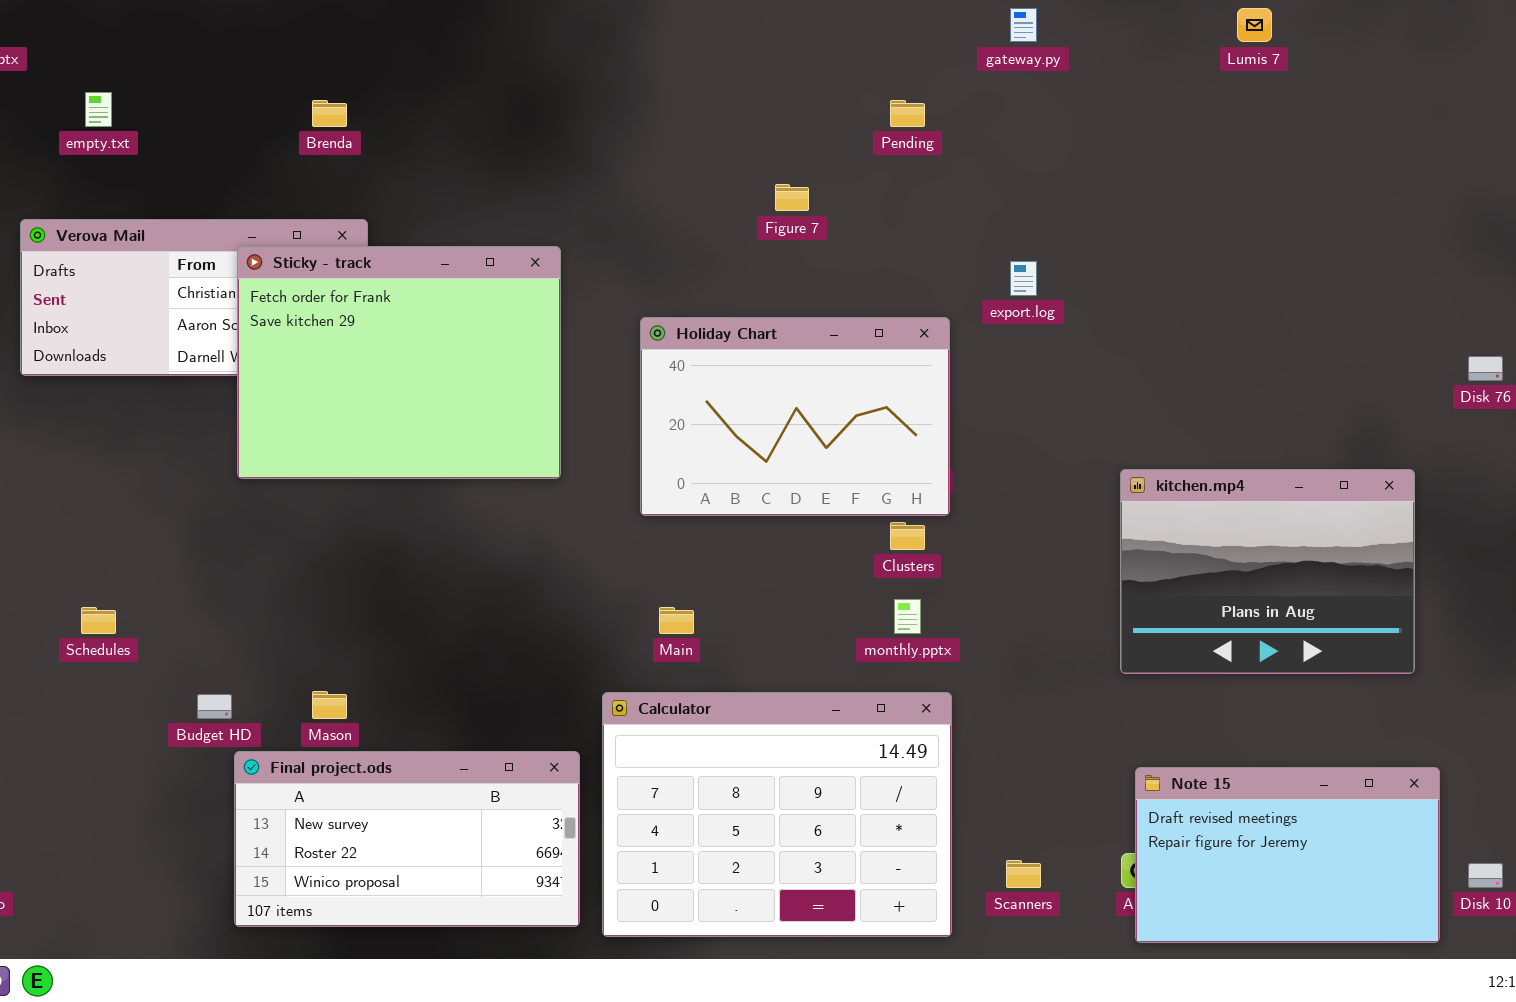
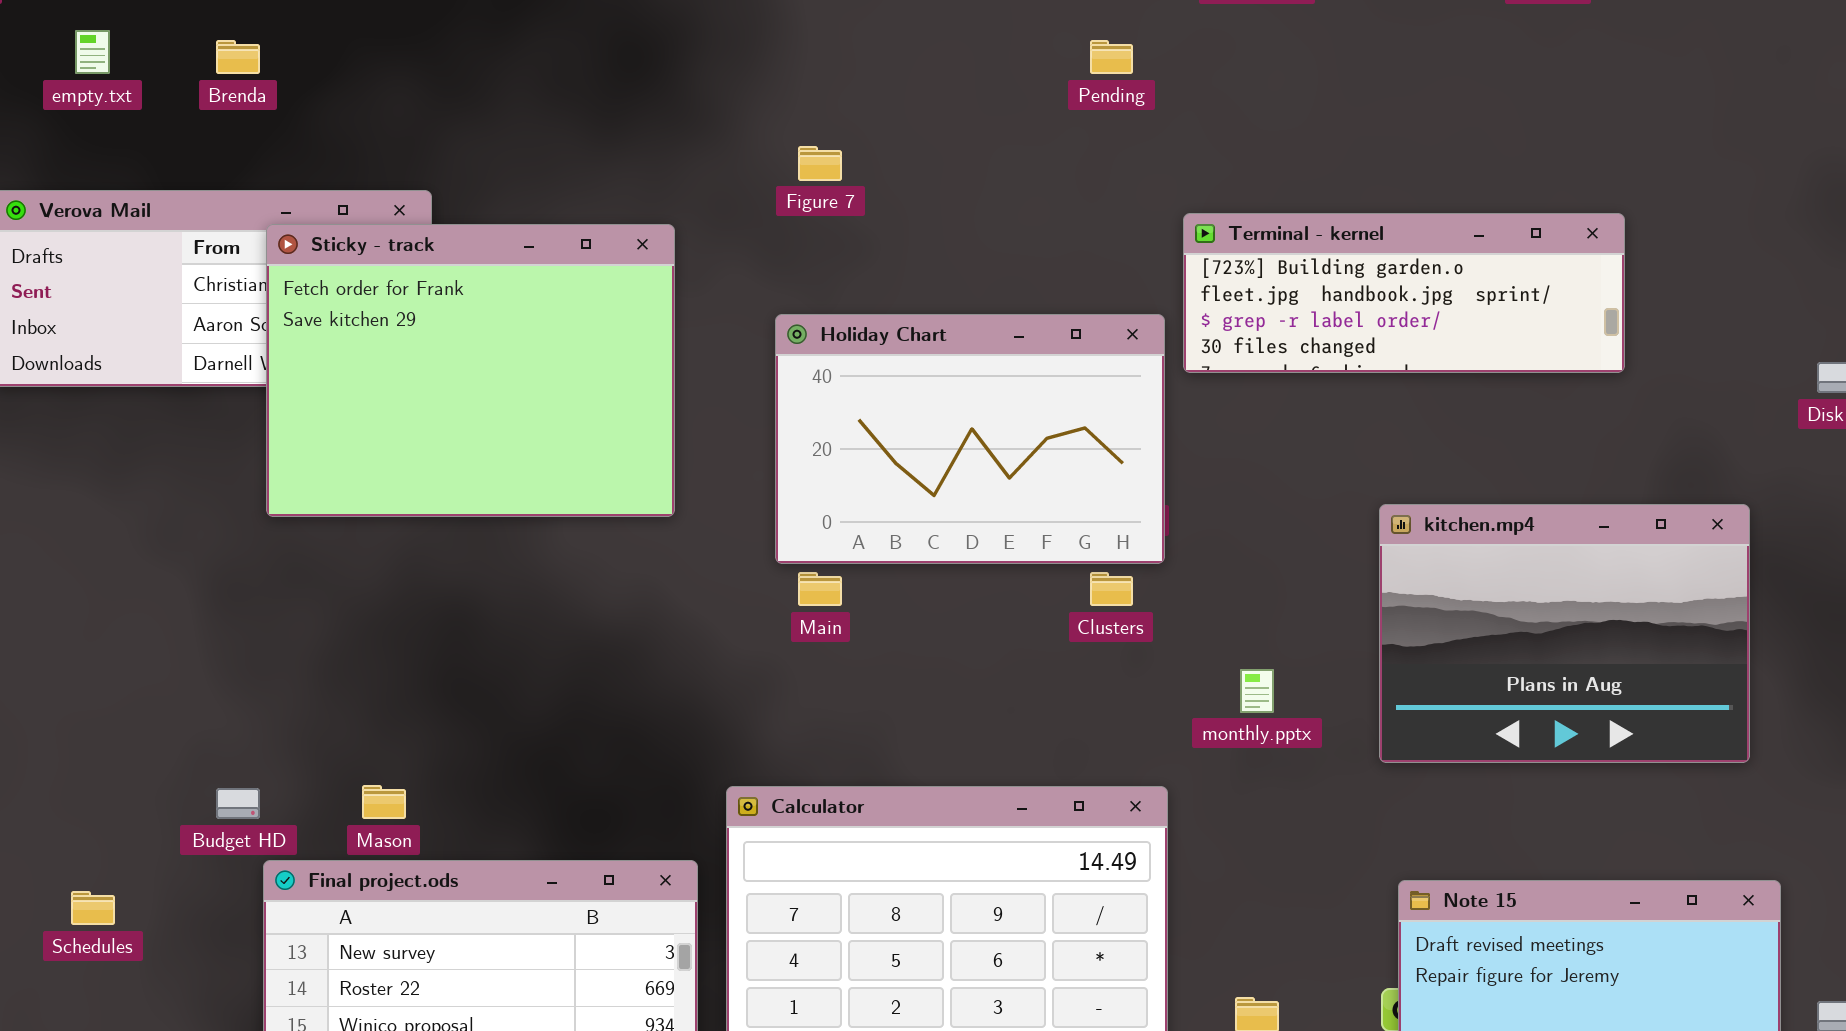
Brenda: [312,100,347,127] -> [216,40,260,74], moved
Figure 7: [775,184,809,211] -> [798,146,842,181], moved
Terminal - kernel: none -> [1183,213,1625,373], opened
monthly.pptx: [894,599,921,634] -> [1240,669,1274,713], moved
Schedules: [81,607,116,634] -> [71,891,115,925], moved
Main: [659,607,694,634] -> [798,572,842,606], moved

